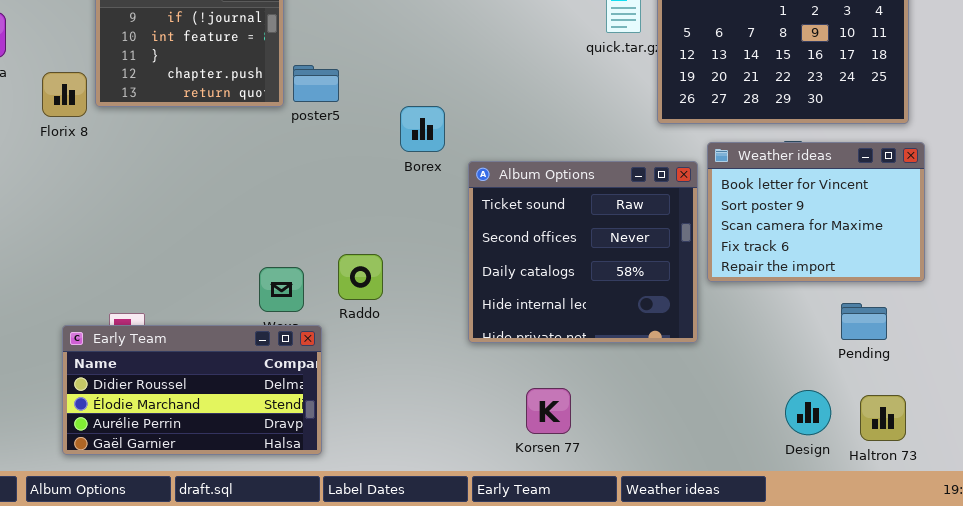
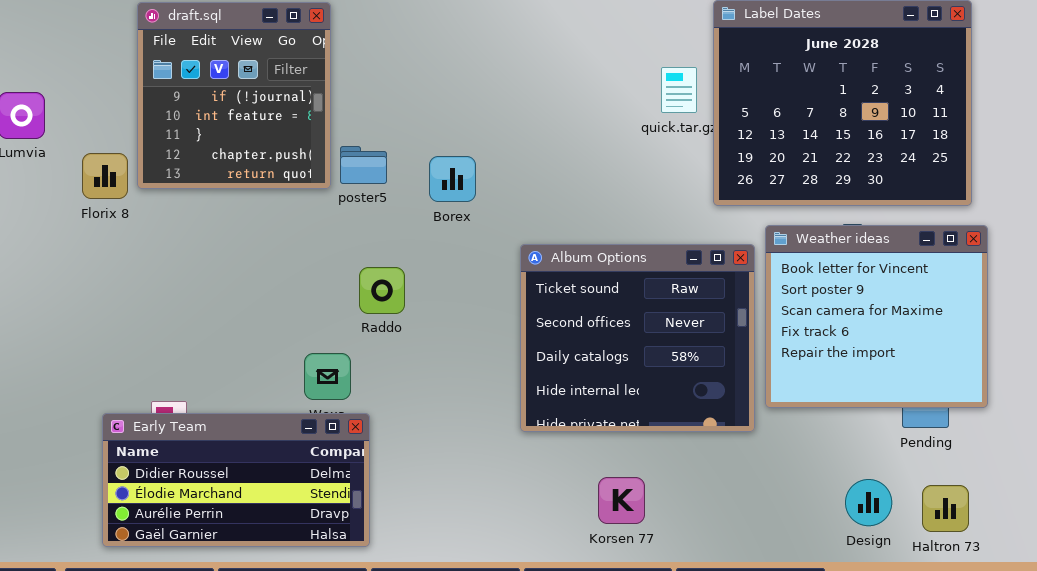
Borex: [400,106,445,152] -> [429,156,476,202], moved
Weather ideas: [707,142,925,282] -> [765,225,988,408], resized
Raddo: [338,254,383,300] -> [359,267,405,314], moved
Korsen 77: [526,388,571,434] -> [598,477,645,524], moved

